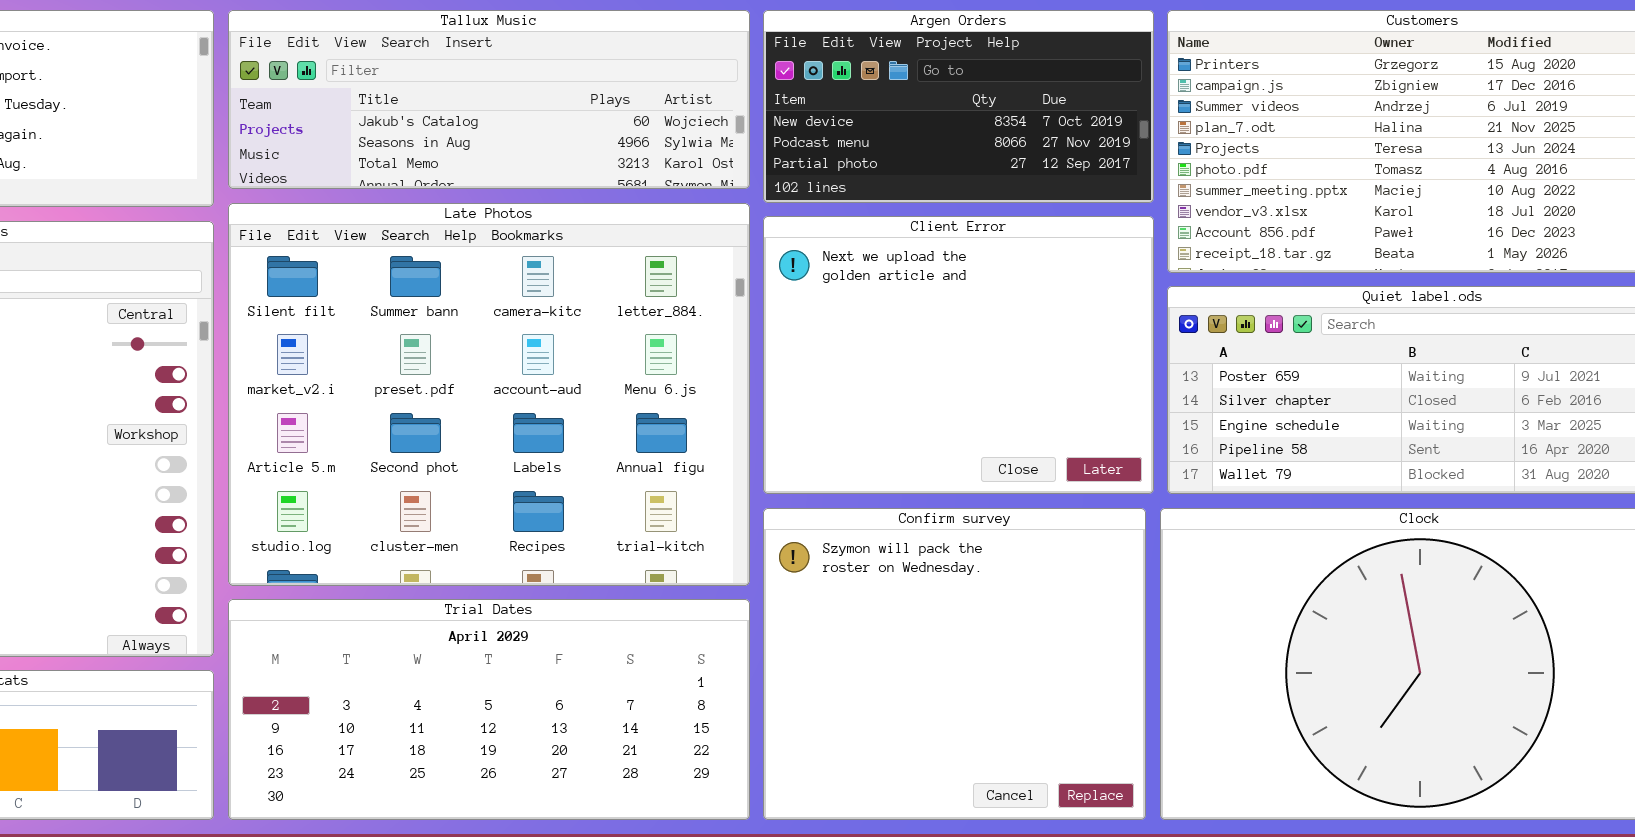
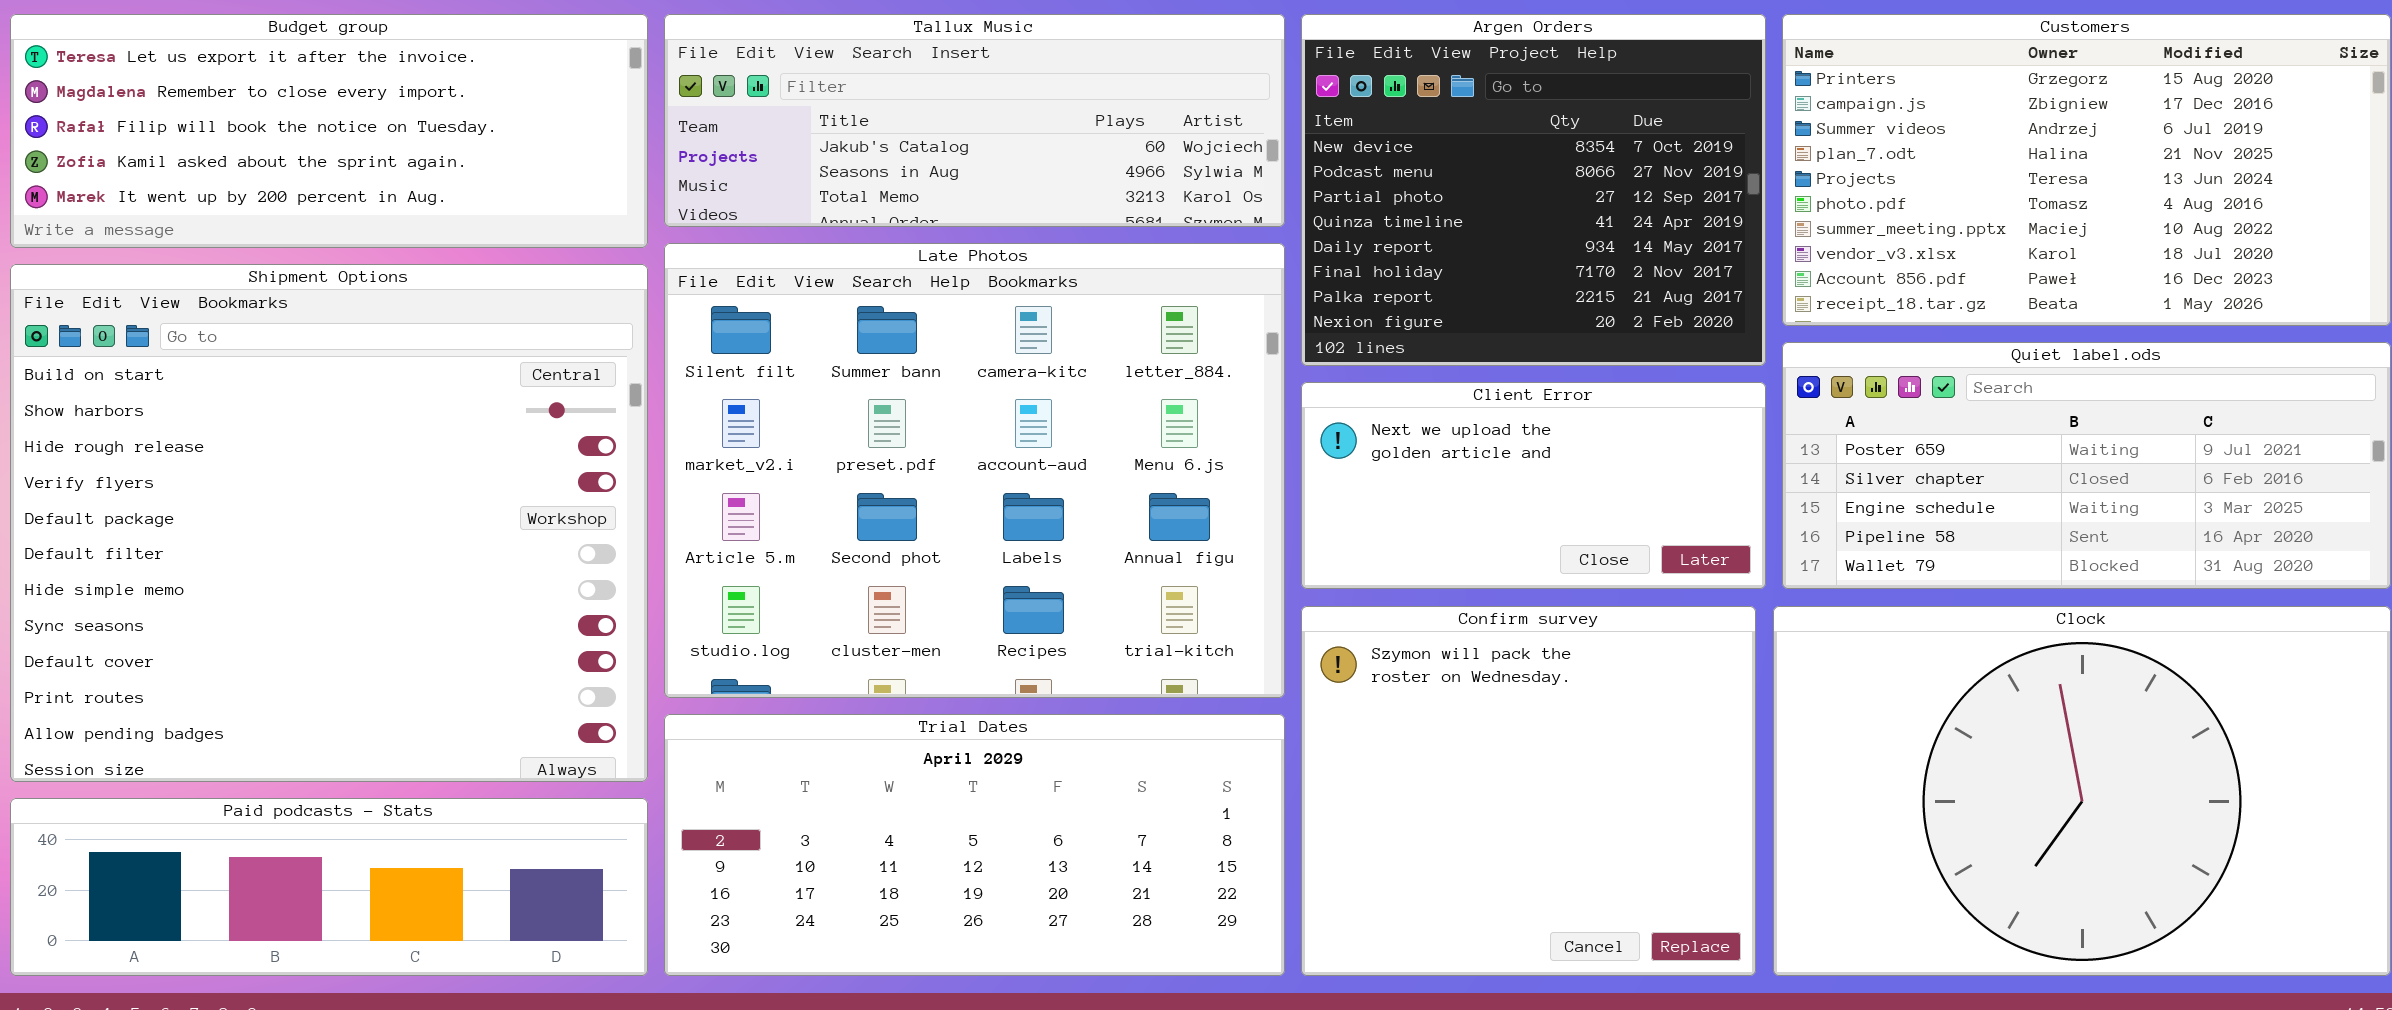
Argen Orders: [763,10,1154,203] -> [1301,14,1766,366], resized
Client Error: [763,216,1154,494] -> [1301,382,1766,589], resized

